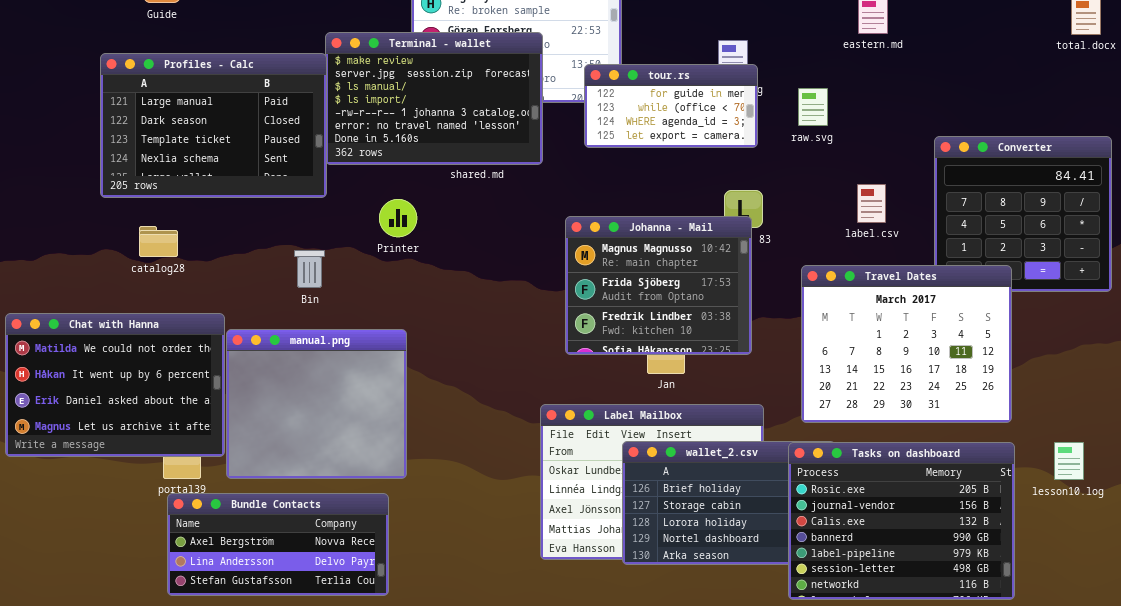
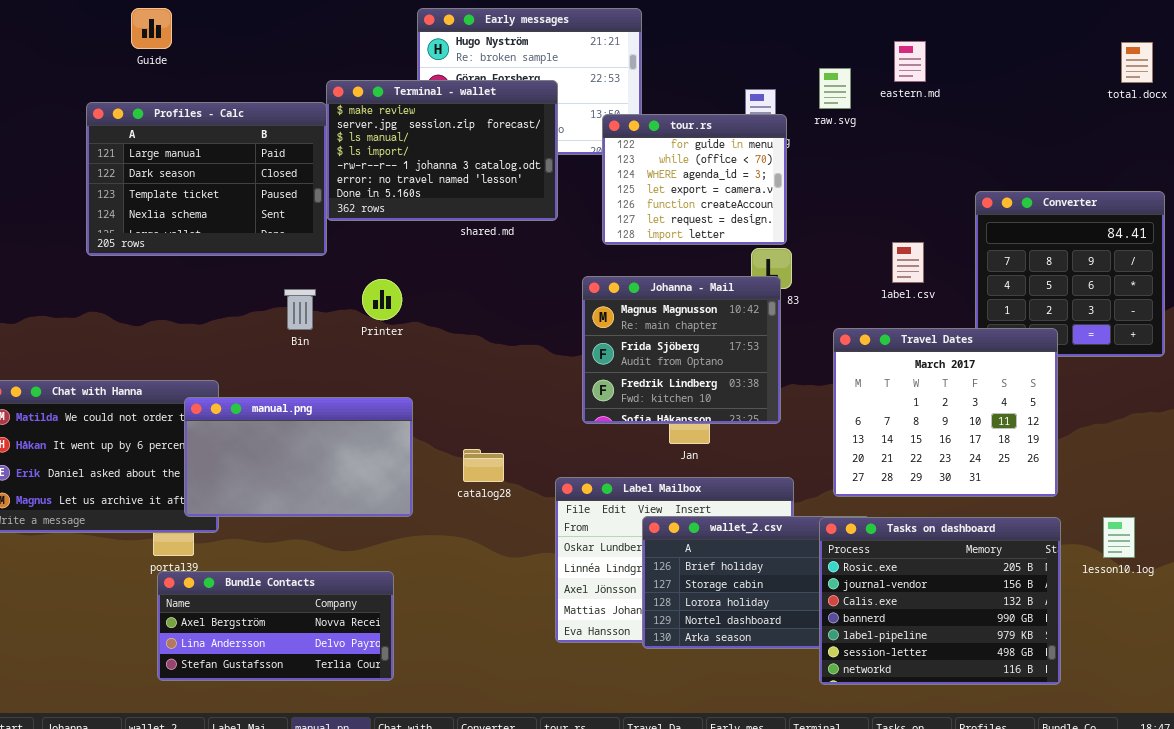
tour.rs: [584,64,758,148] -> [602,114,787,245], resized
raw.svg: [798,88,828,126] -> [819,68,851,109], moved
Printer: [379,199,417,237] -> [362,279,402,320], moved
catalog28: [139,226,178,257] -> [463,449,504,482], moved
Bin: [294,250,325,288] -> [284,289,316,330], moved
manual.png: [226,329,407,479] -> [184,397,413,517], resized

